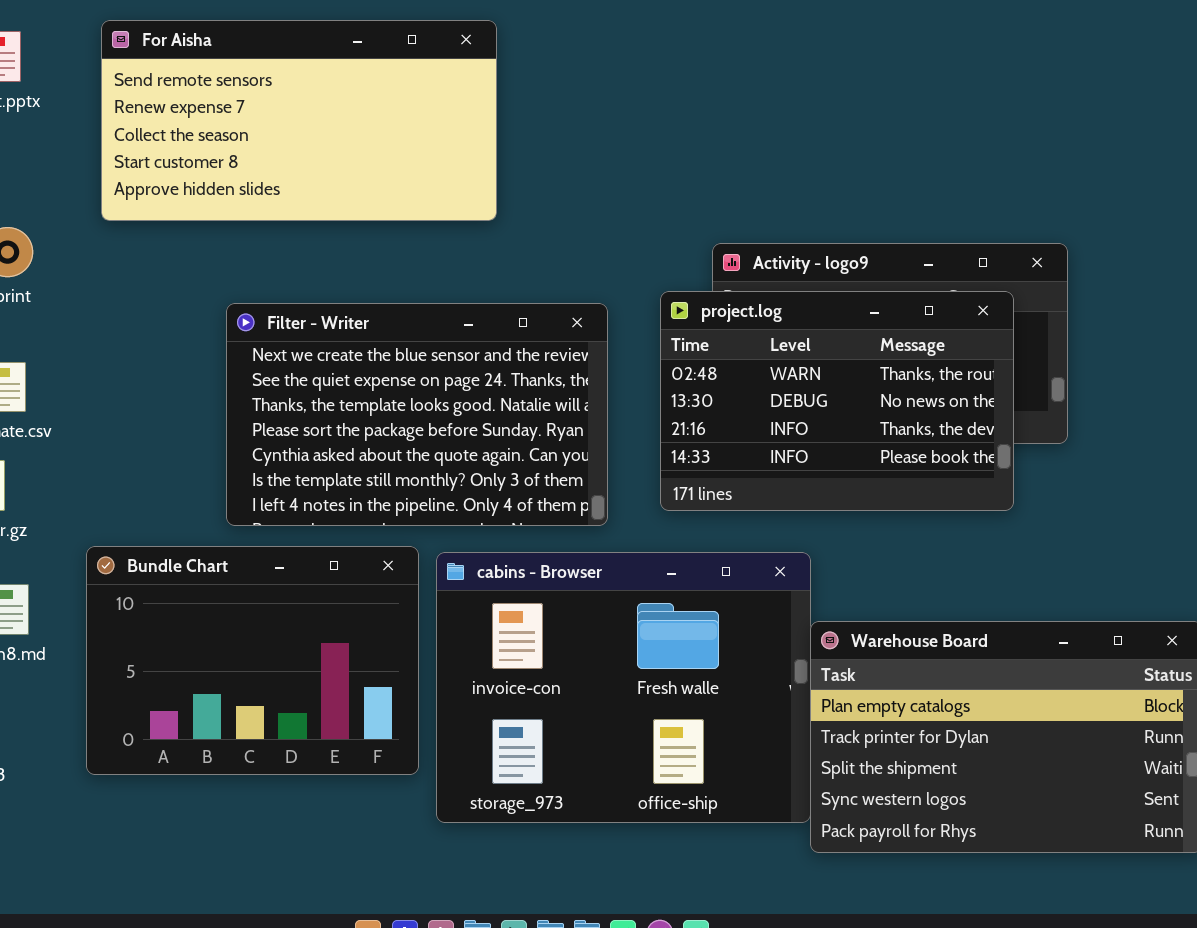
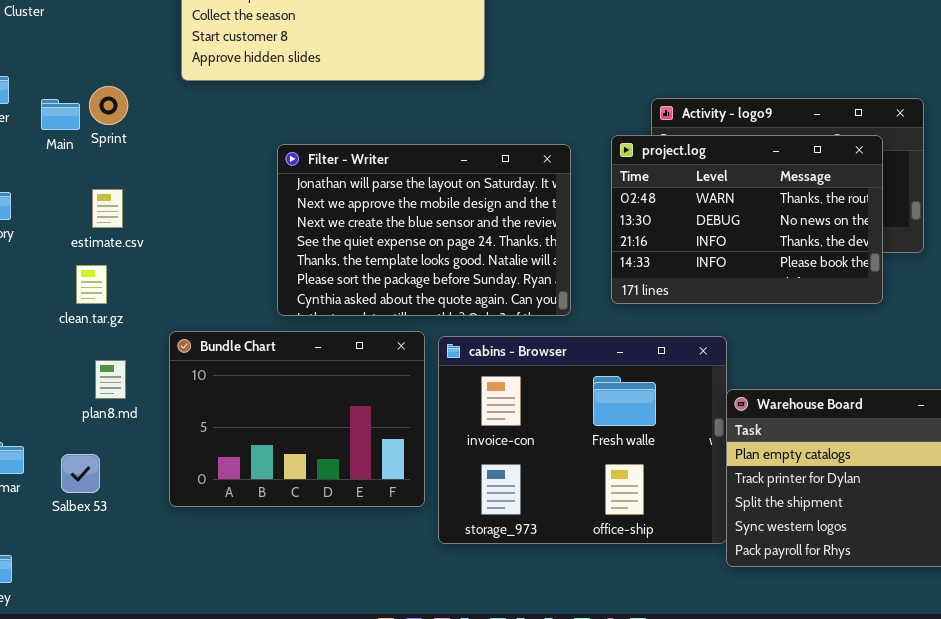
Filter - Writer: [226,303,608,526] -> [277,144,571,316], scrolled up 2 rows

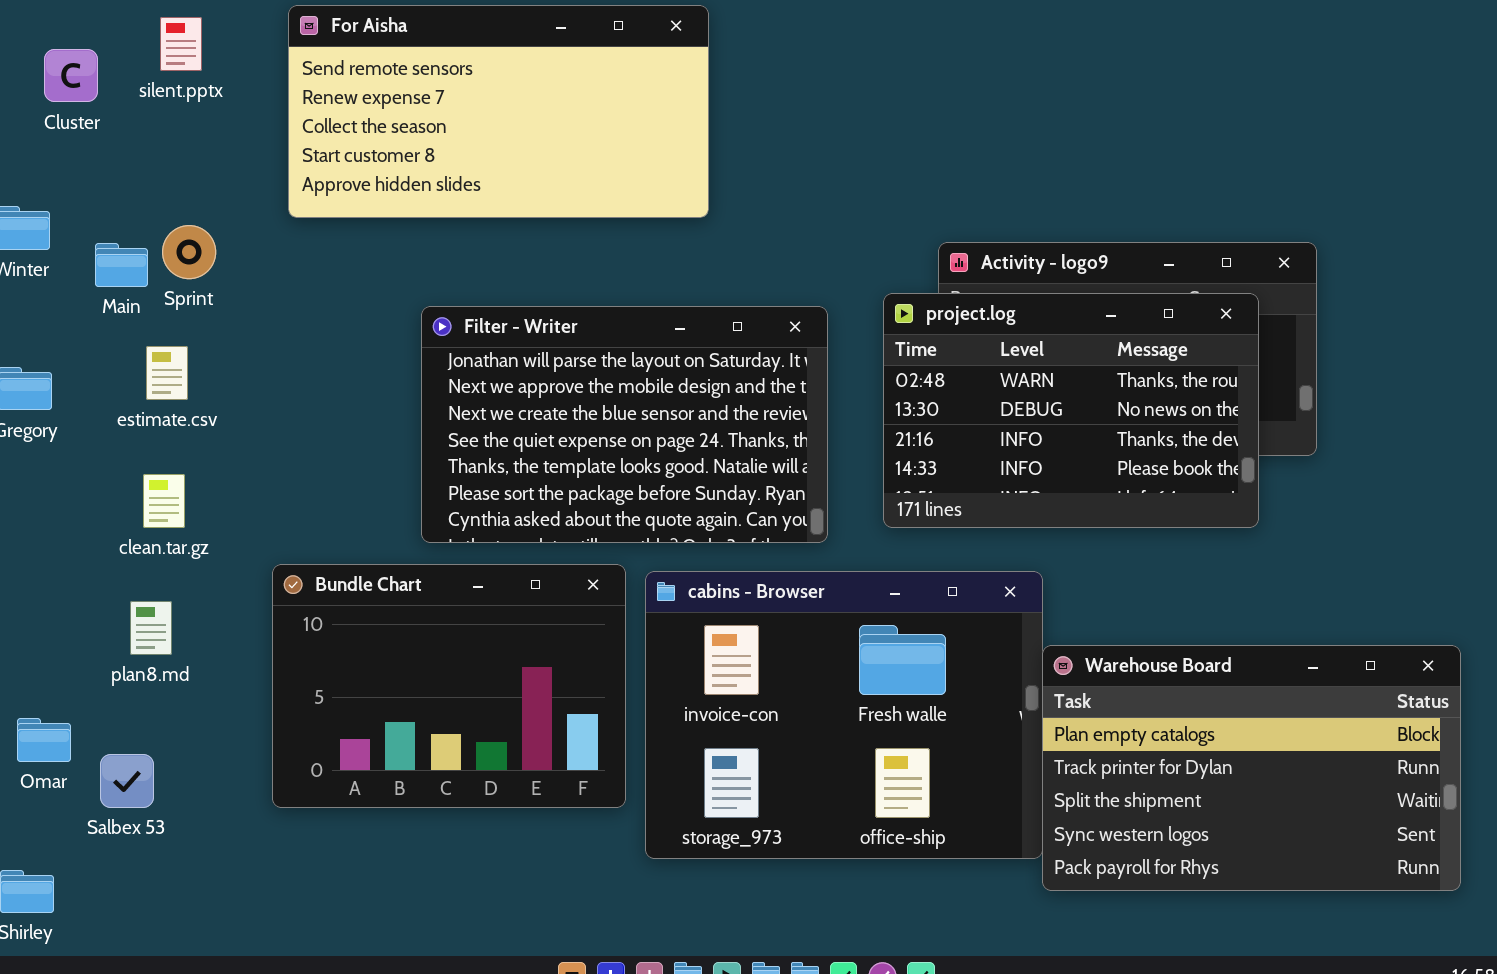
estimate.csv: [92,189,123,228] -> [146,346,188,400], moved
plan8.md: [95,360,126,399] -> [130,601,172,655], moved
Salbex 53: [61,454,100,493] -> [100,754,154,808], moved

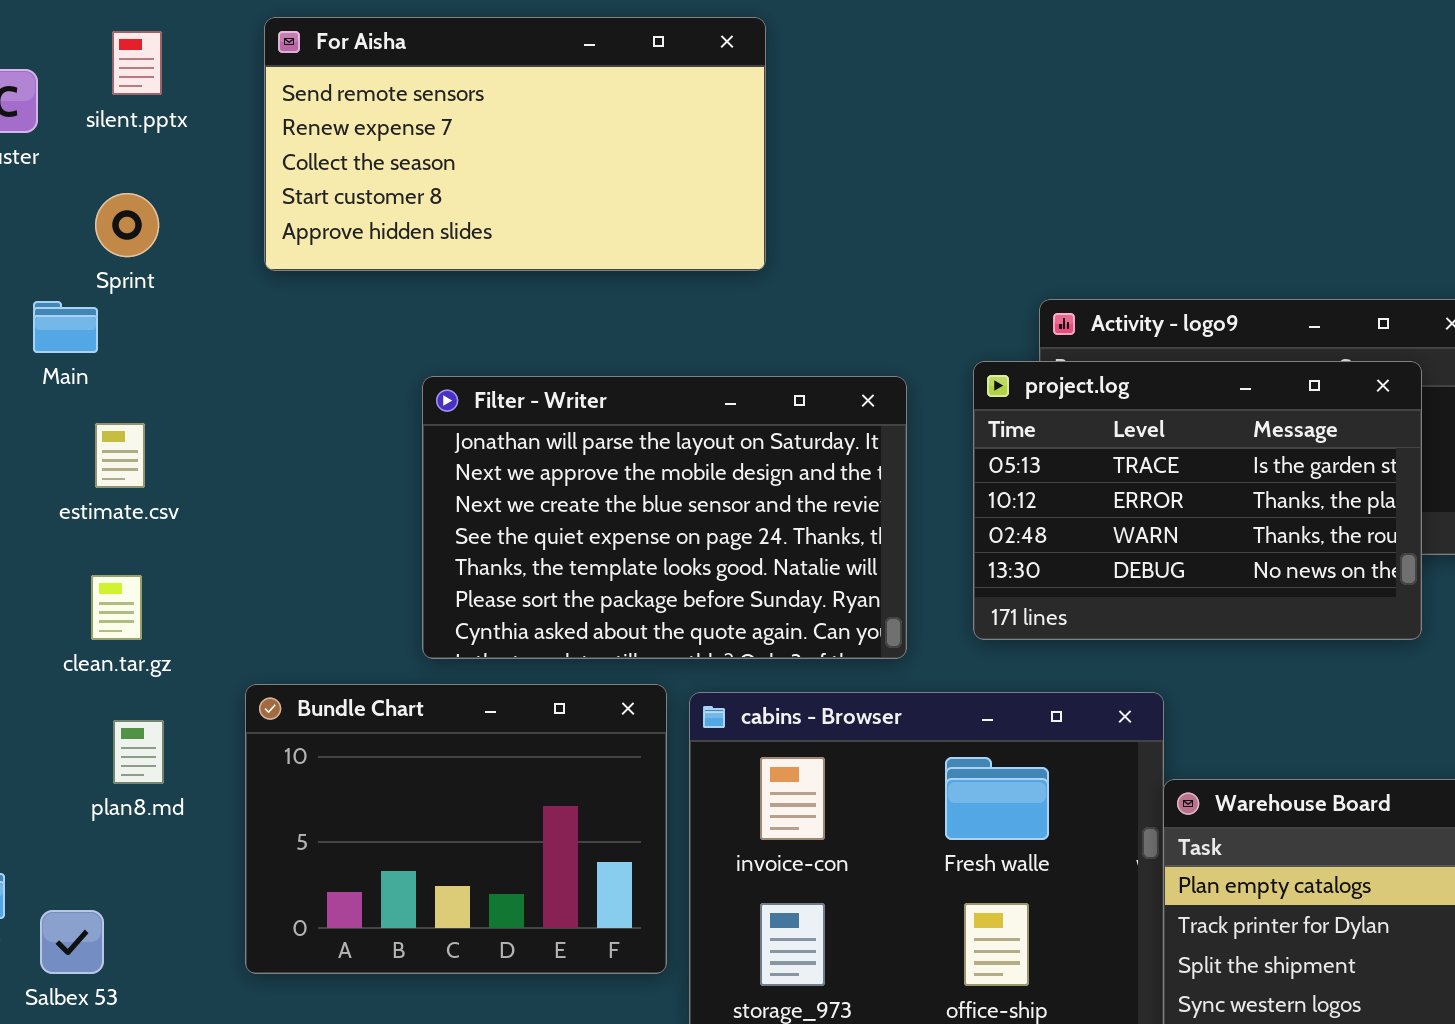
Sprint: [162,225,216,279] -> [95,193,159,257], moved
project.log: [883,293,1259,528] -> [973,361,1422,640], scrolled up 2 rows
plan8.md: [130,601,172,655] -> [113,720,164,784], moved

